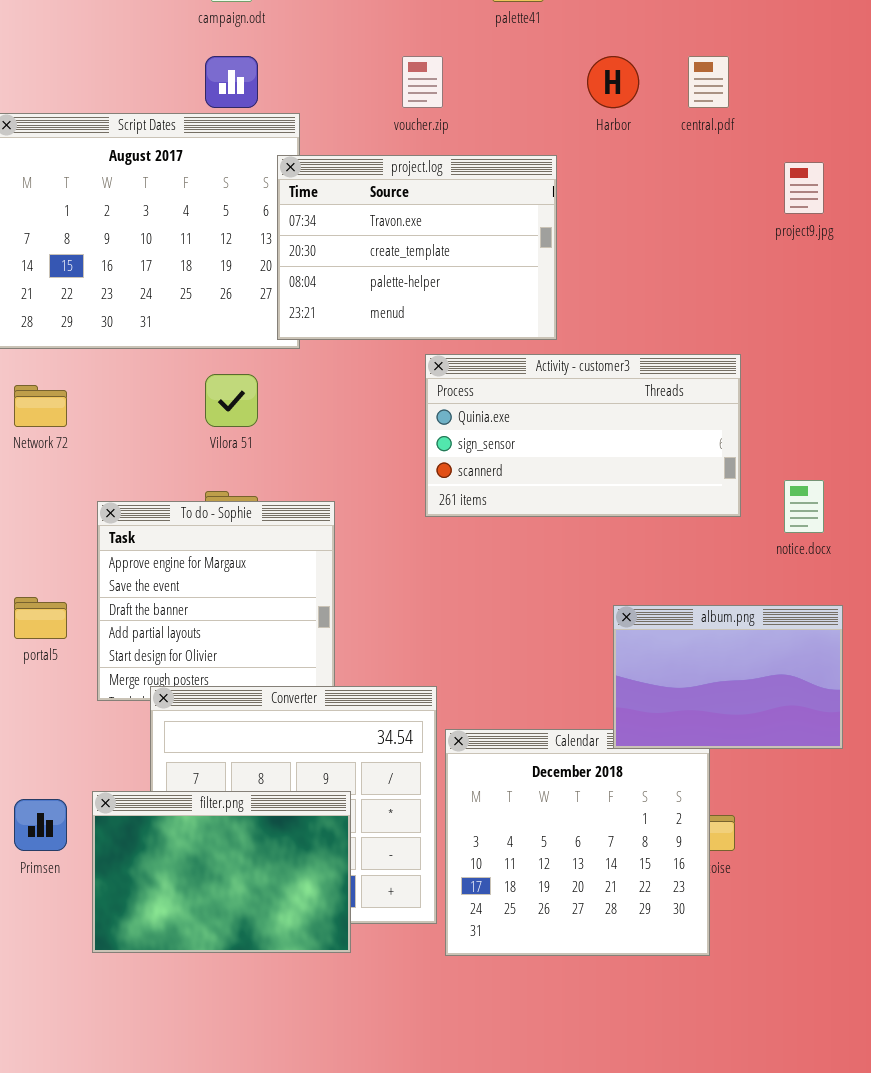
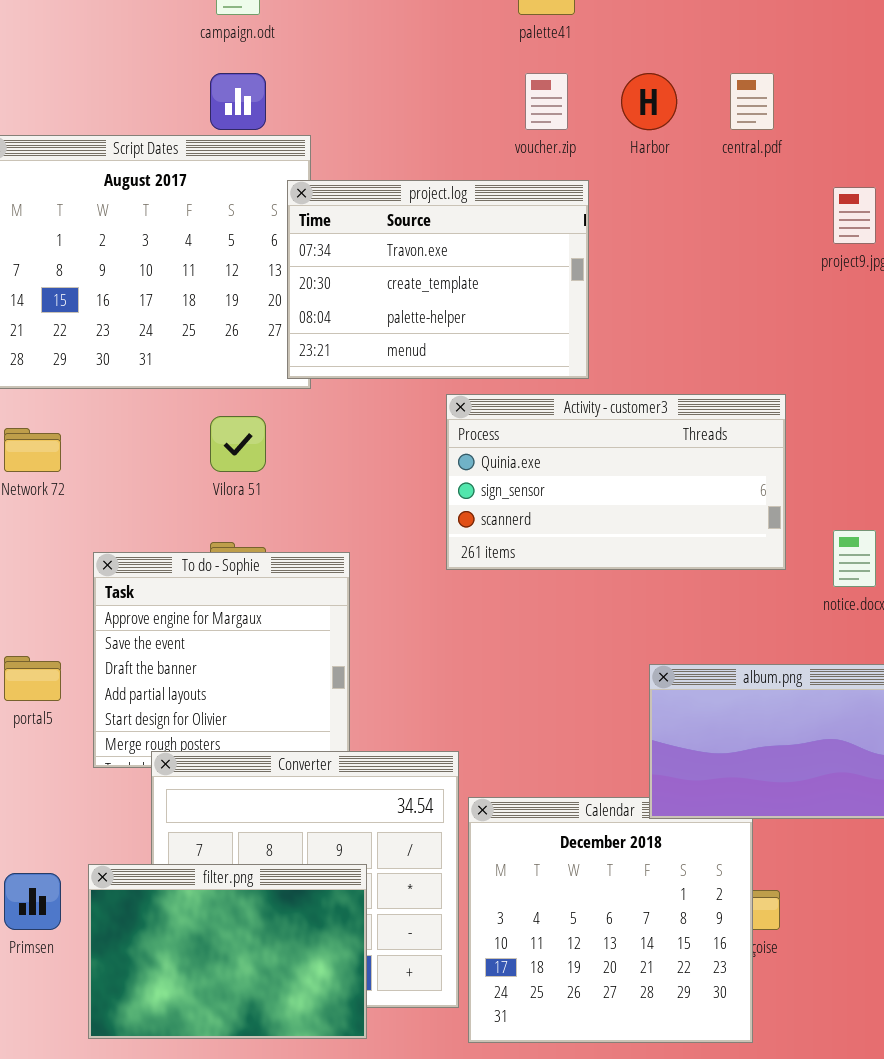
voucher.zip: [402,56,443,108] -> [525,73,568,130], moved

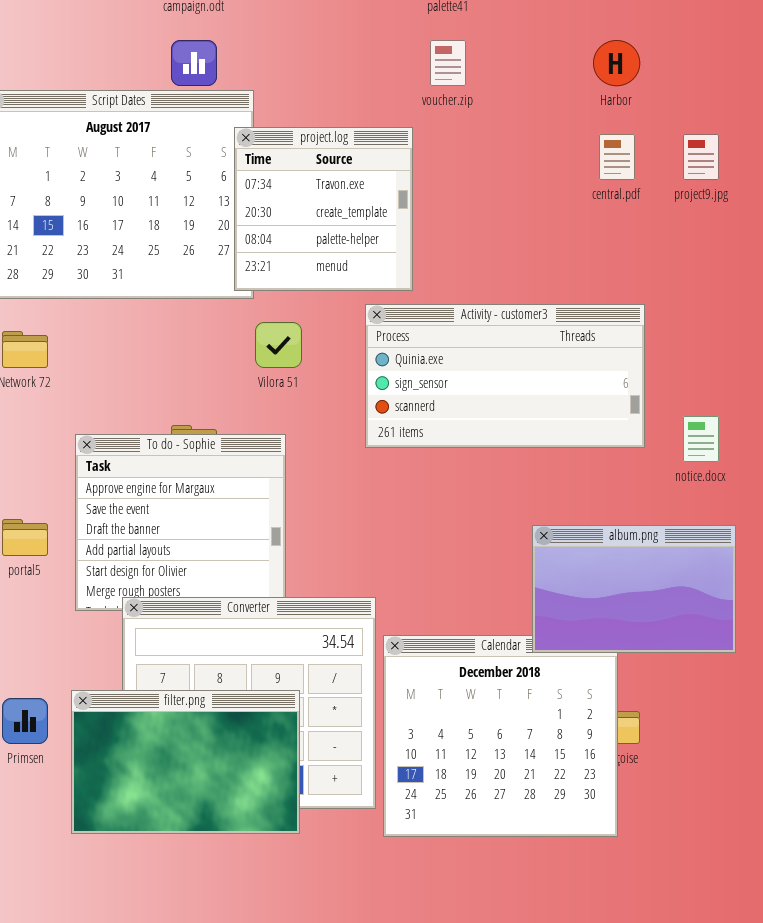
Harbor: [621,73,677,130] -> [593,40,640,86], moved
central.pdf: [730,73,774,130] -> [599,134,635,180], moved
project.log: [287,180,589,379] -> [234,127,413,291], resized
Vilora 51: [210,416,266,472] -> [255,322,302,368], moved

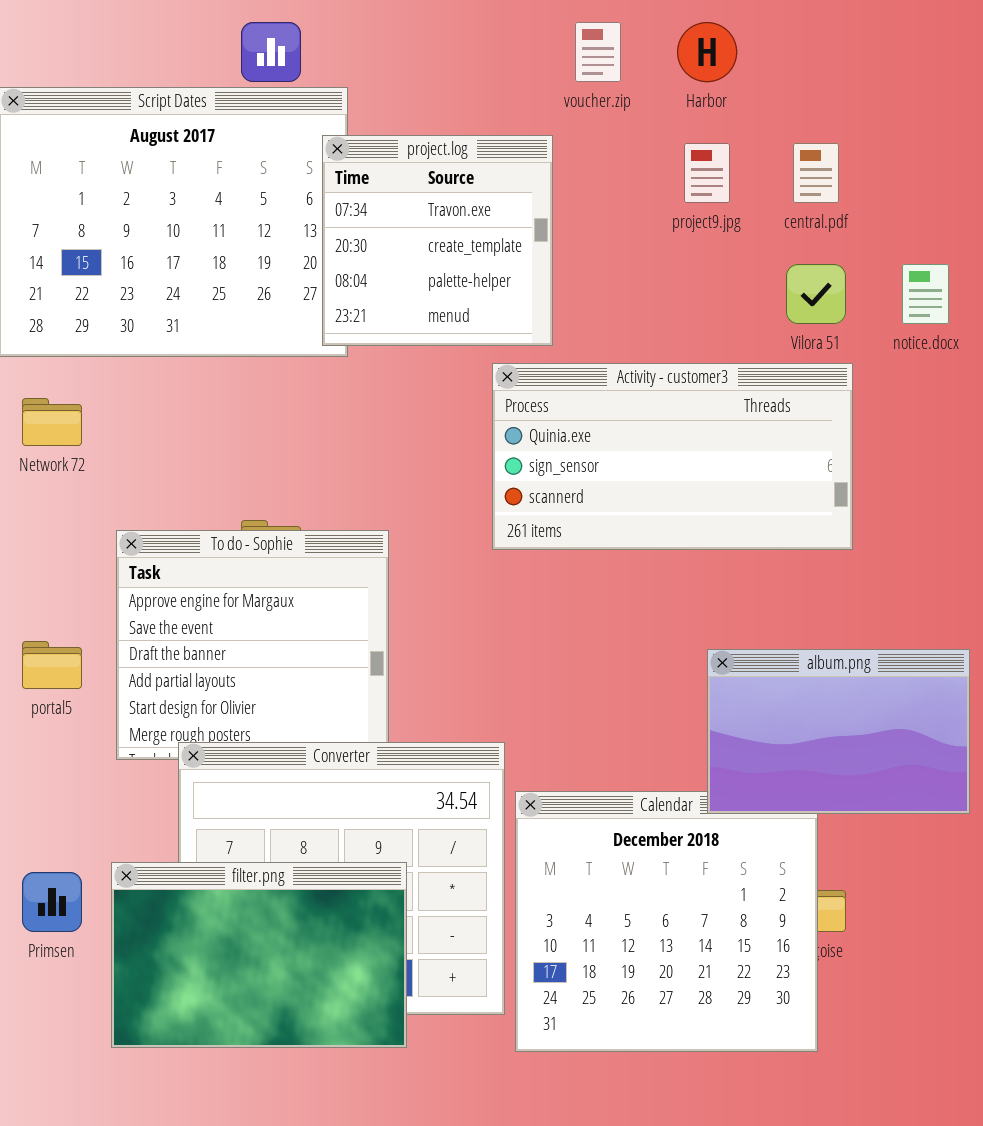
Harbor: [593,40,640,86] -> [677,22,737,82], moved
project9.jpg: [683,134,719,180] -> [684,143,730,203], moved
Vilora 51: [255,322,302,368] -> [786,264,846,324], moved
notice.docx: [683,416,719,462] -> [902,264,949,324], moved

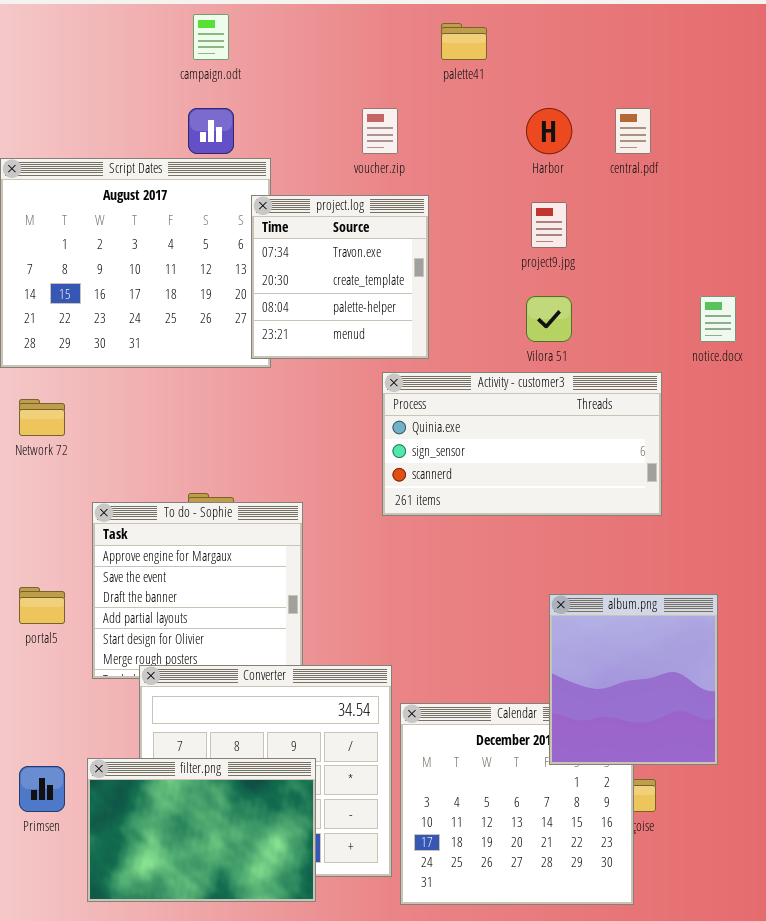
voucher.zip: [575,22,621,82] -> [362,108,398,154], moved
central.pdf: [793,143,839,203] -> [615,108,651,154], moved
Vilora 51: [786,264,846,324] -> [526,296,572,342], moved
album.png: [707,649,970,814] -> [549,594,718,765], resized

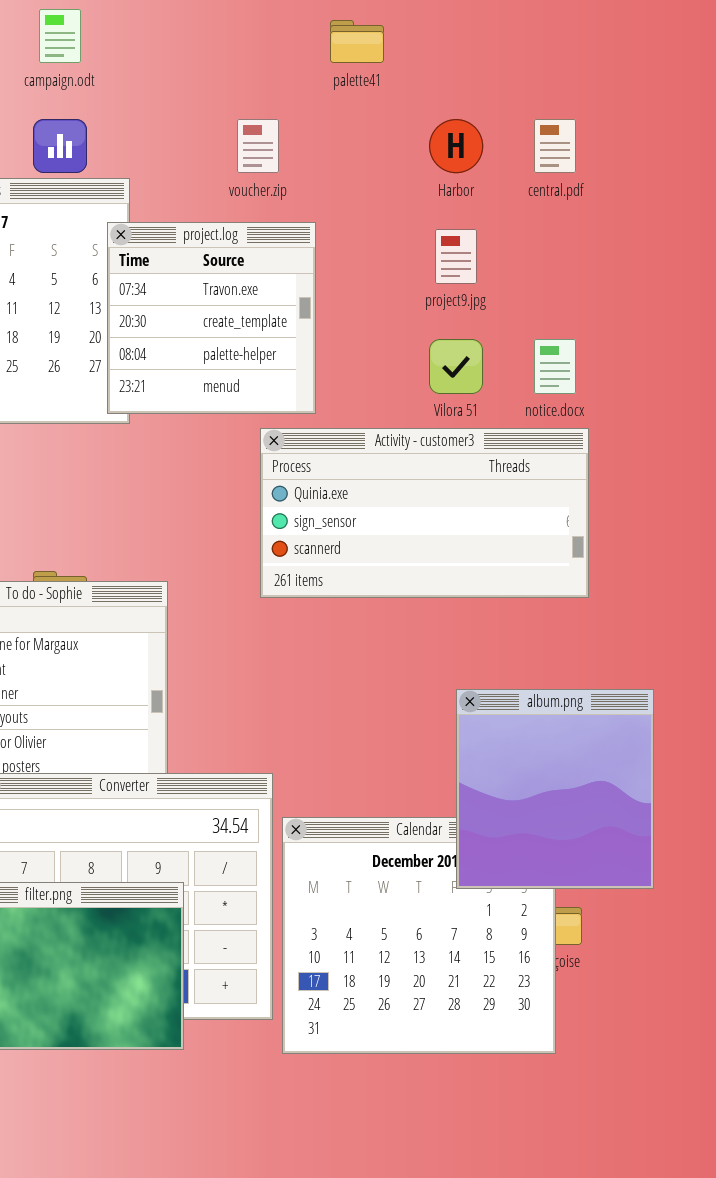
notice.docx: [700,296,736,342] -> [534,339,576,394], moved

